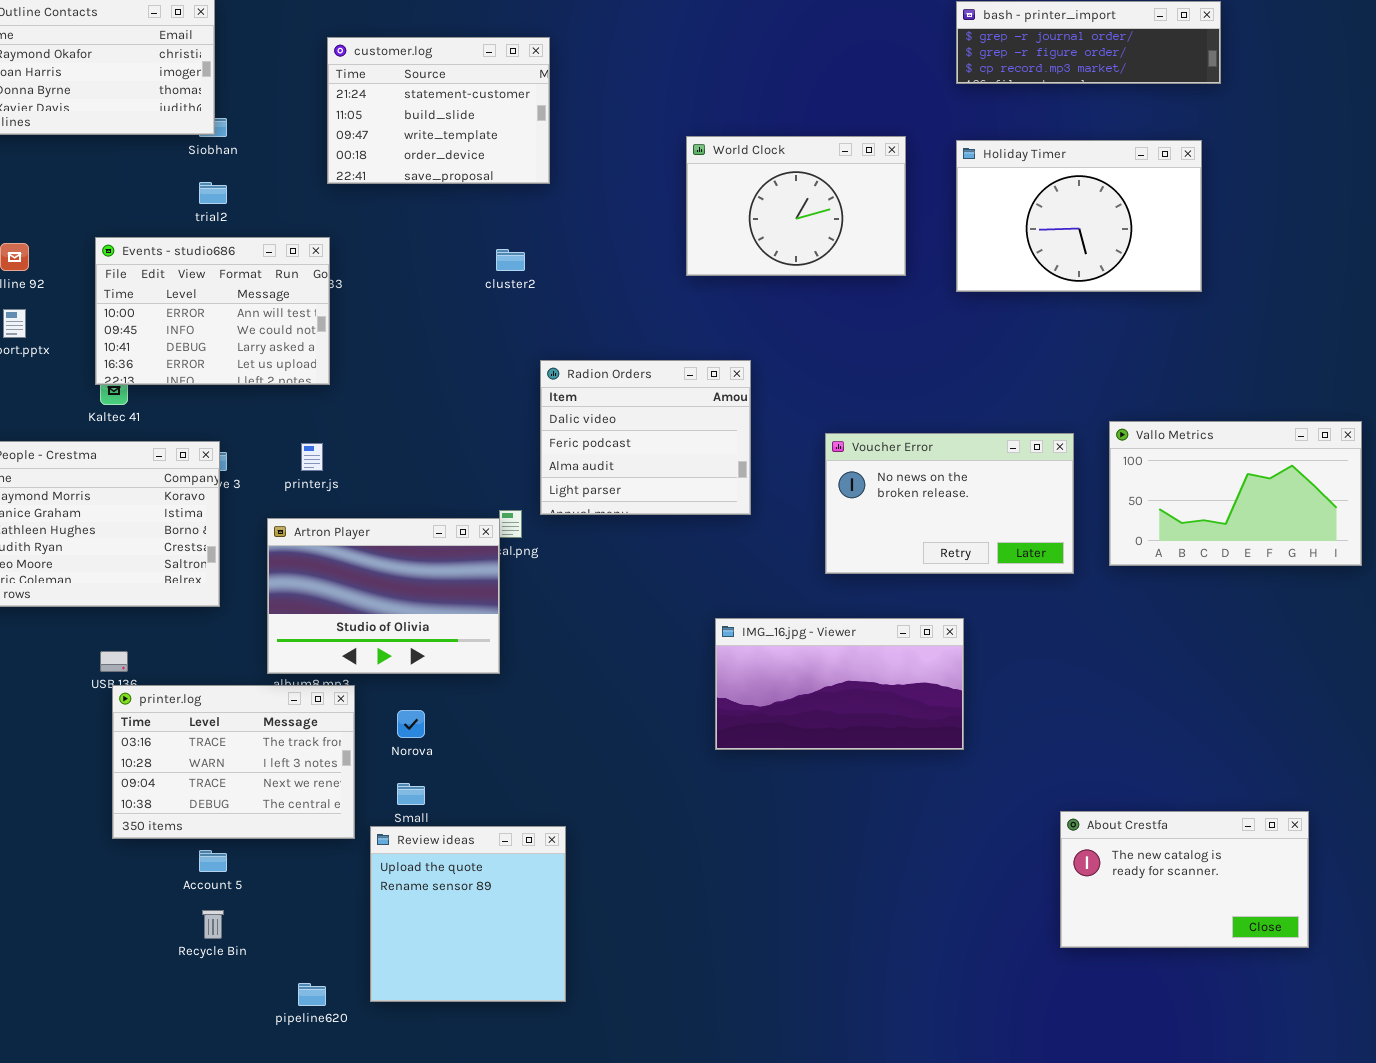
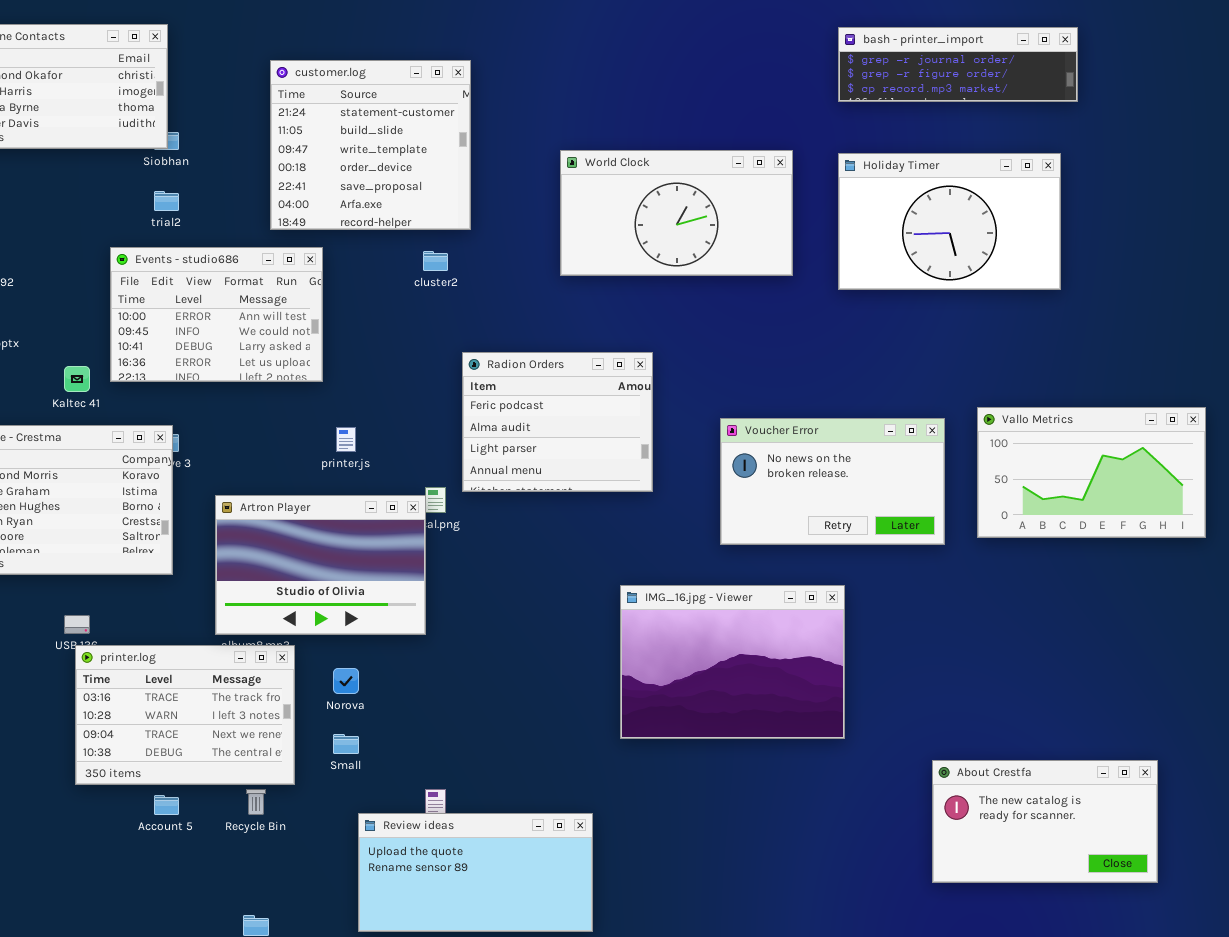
customer.log: [327,37,550,184] -> [270,60,471,230], resized
World Clock: [686,136,906,276] -> [560,150,793,276], resized
Events - studio686: [95,237,330,385] -> [110,247,323,382], moved
Radion Orders: [540,360,751,515] -> [462,352,653,492], scrolled down 1 row
printer.js: [301,443,323,471] -> [336,427,356,452], moved
IMG_16.jpg - Viewer: [715,618,964,750] -> [620,585,845,739], resized
Review ideas: [370,826,566,1002] -> [358,813,593,932], moved, resized
Recycle Bin: [202,910,224,939] -> [246,789,266,815], moved

